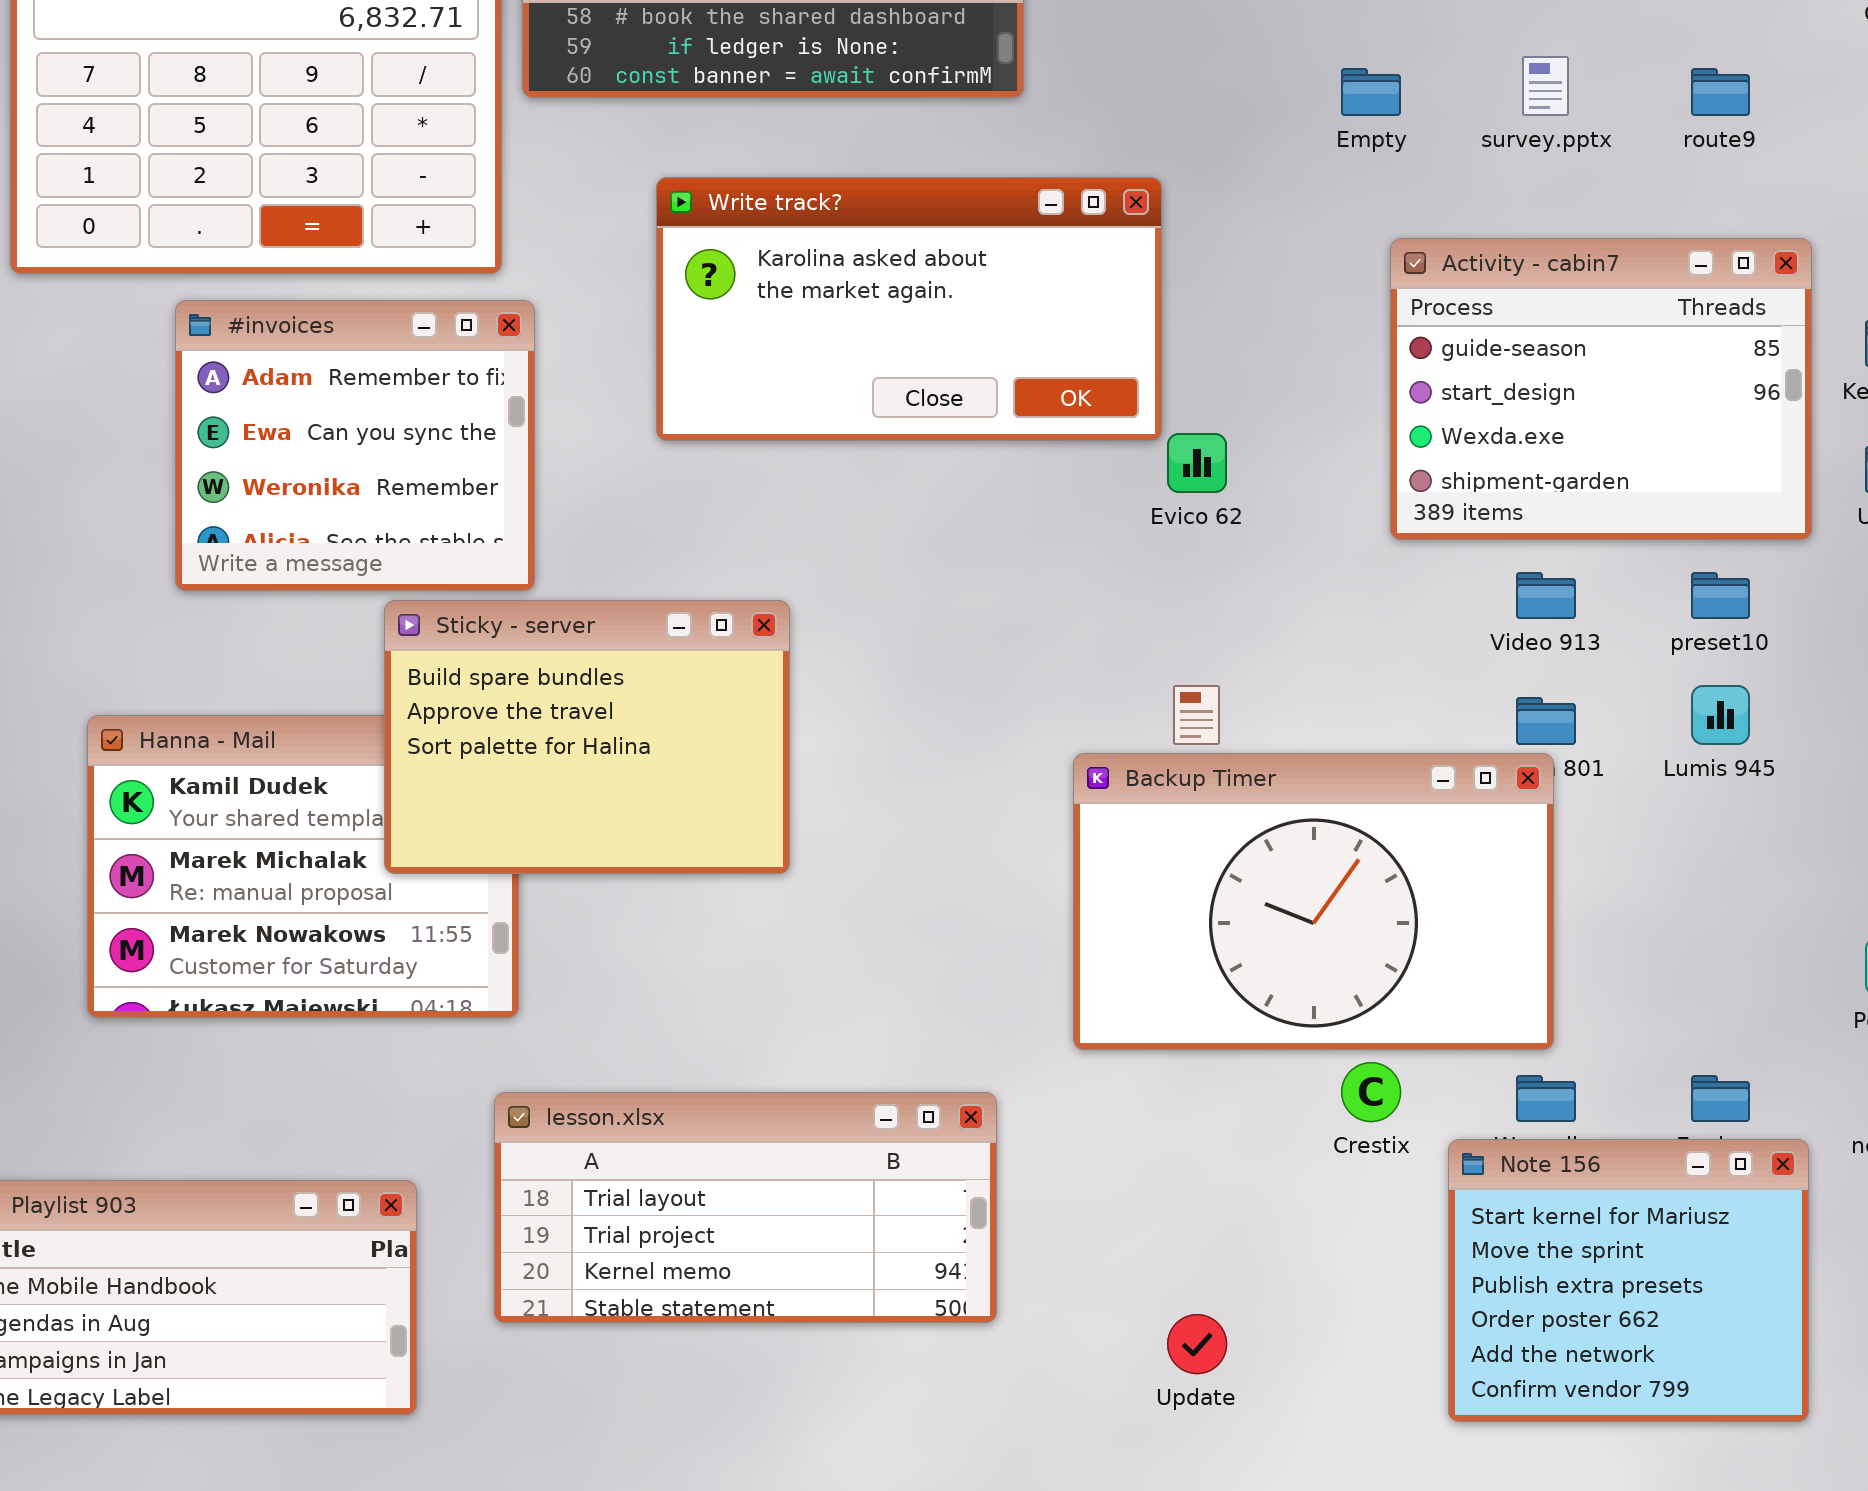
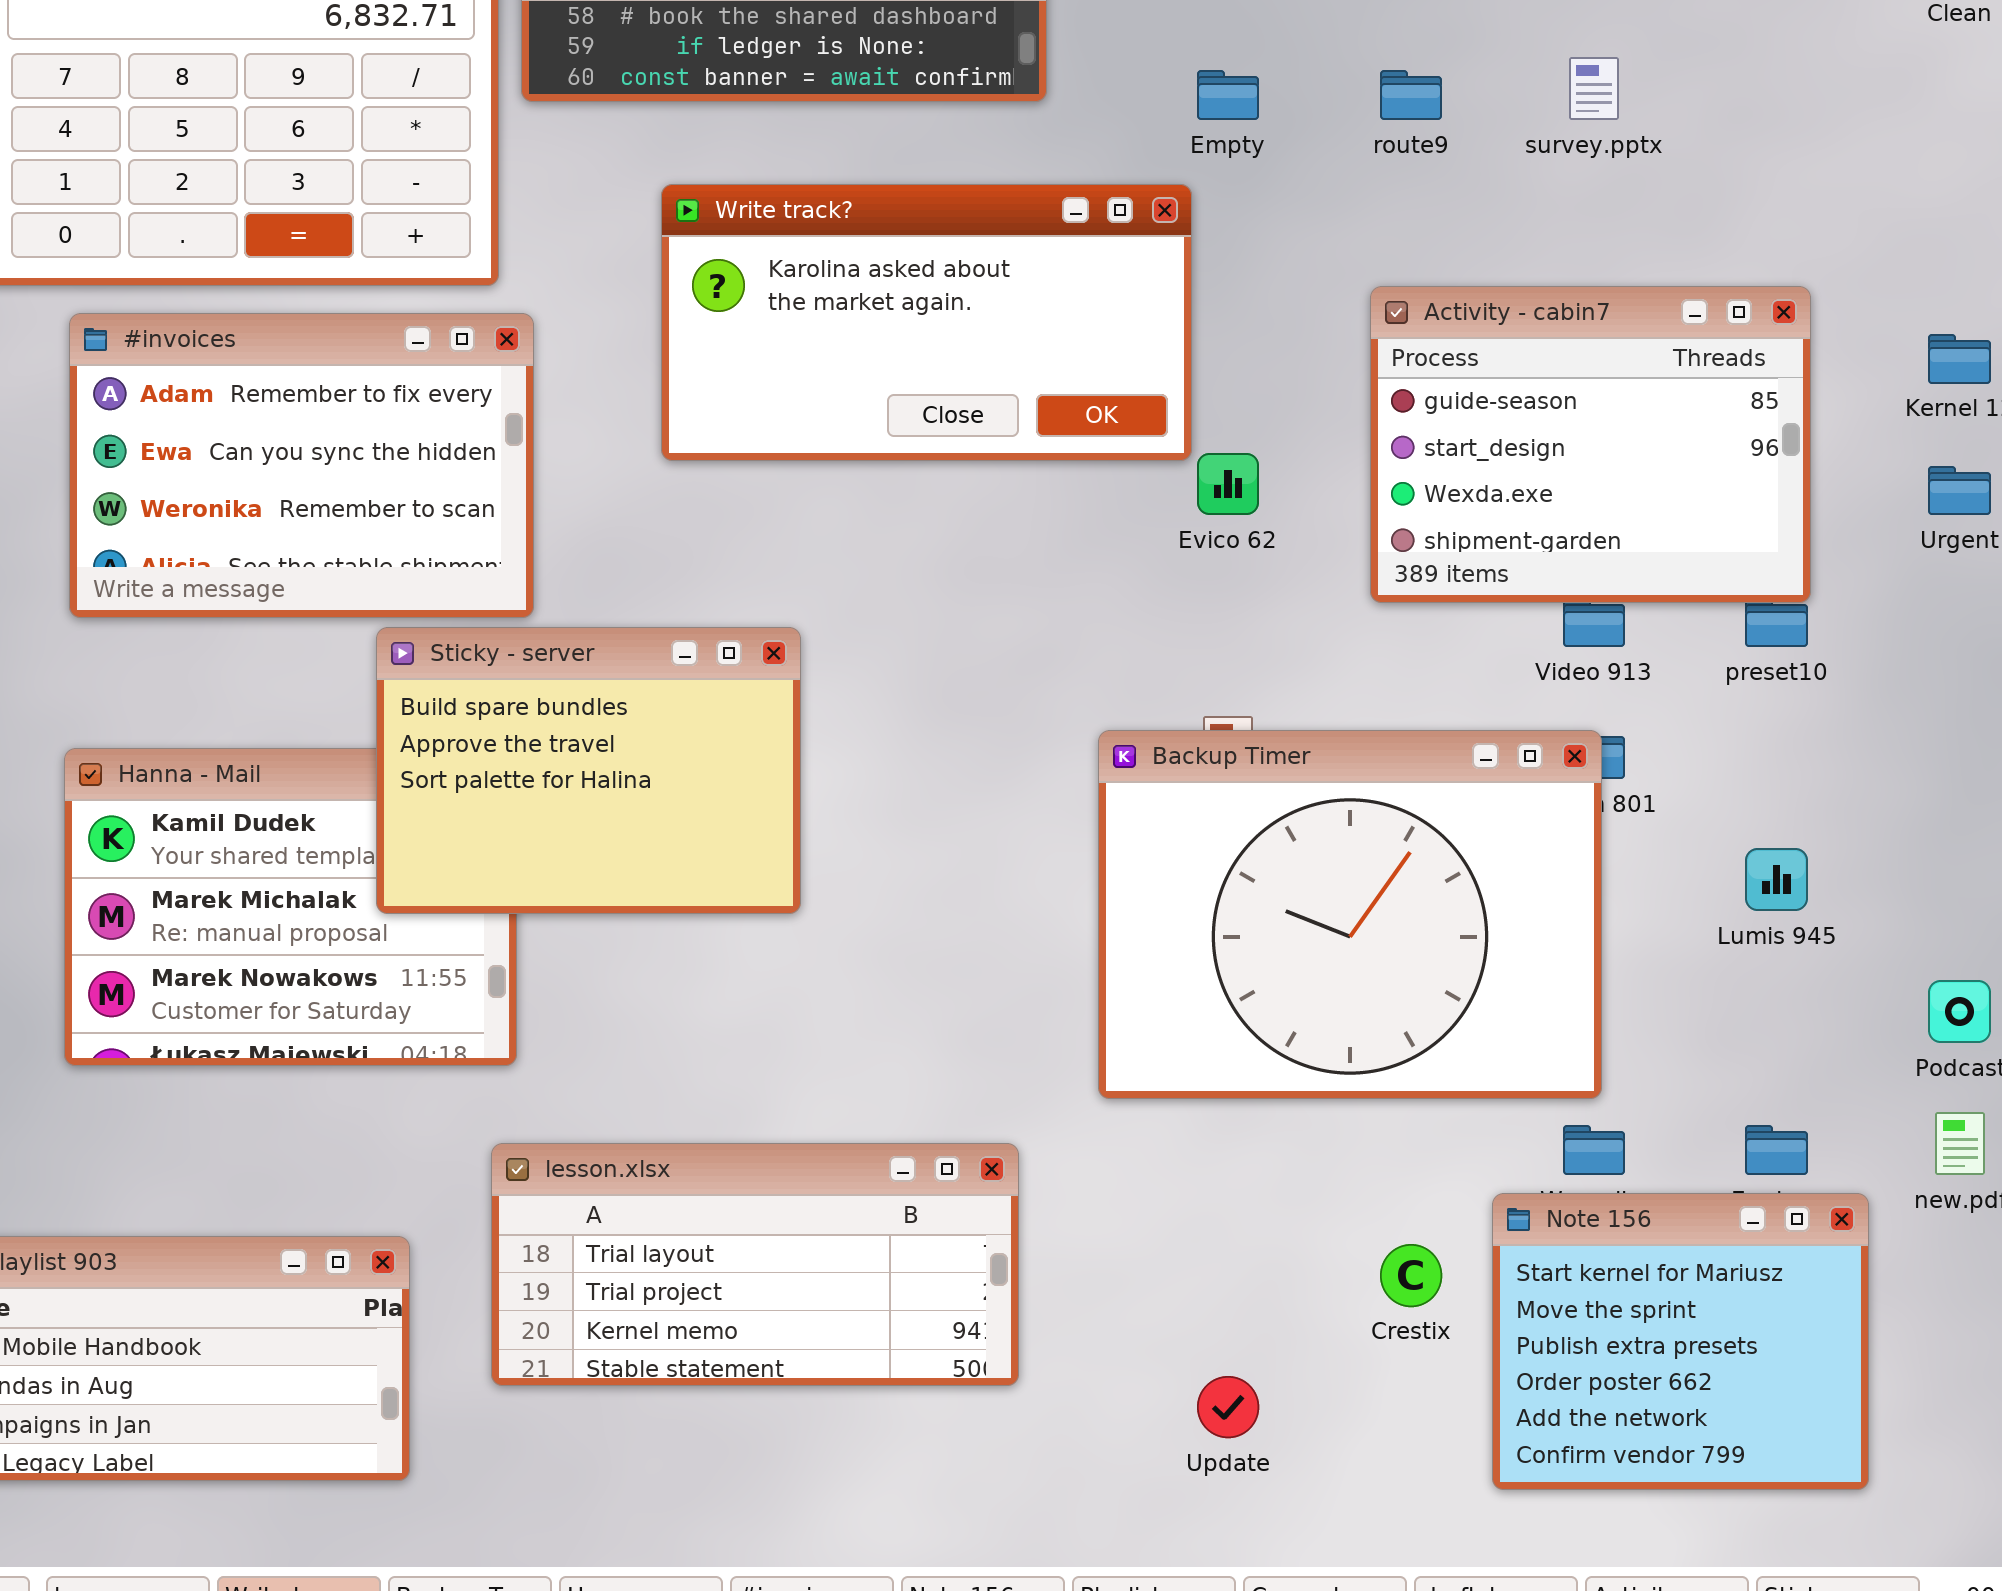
Empty: [1341,68,1401,116] -> [1197,70,1259,120], moved
route9: [1691,68,1750,116] -> [1380,70,1442,120], moved
Activity - cabin7: [1390,238,1812,540] -> [1370,286,1811,603], moved
#invoices: [175,300,535,591] -> [69,313,534,618], resized
Lumis 945: [1691,685,1750,745] -> [1745,848,1808,911], moved
Backup Timer: [1073,753,1554,1050] -> [1098,730,1602,1099], resized
Crestix: [1341,1062,1401,1122] -> [1380,1244,1442,1307], moved

